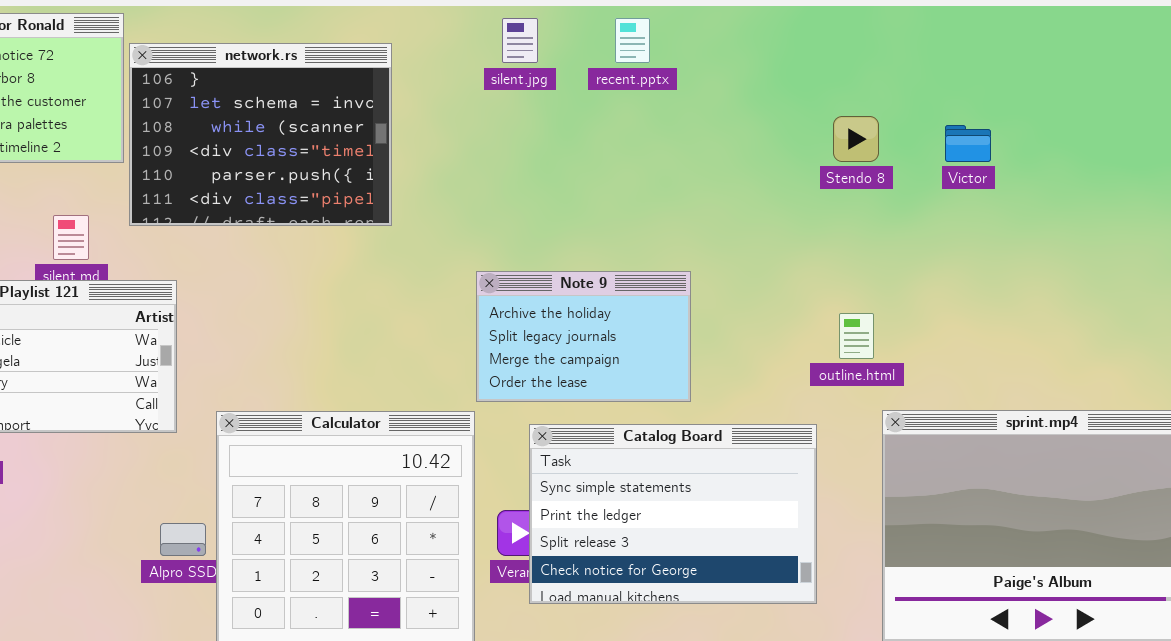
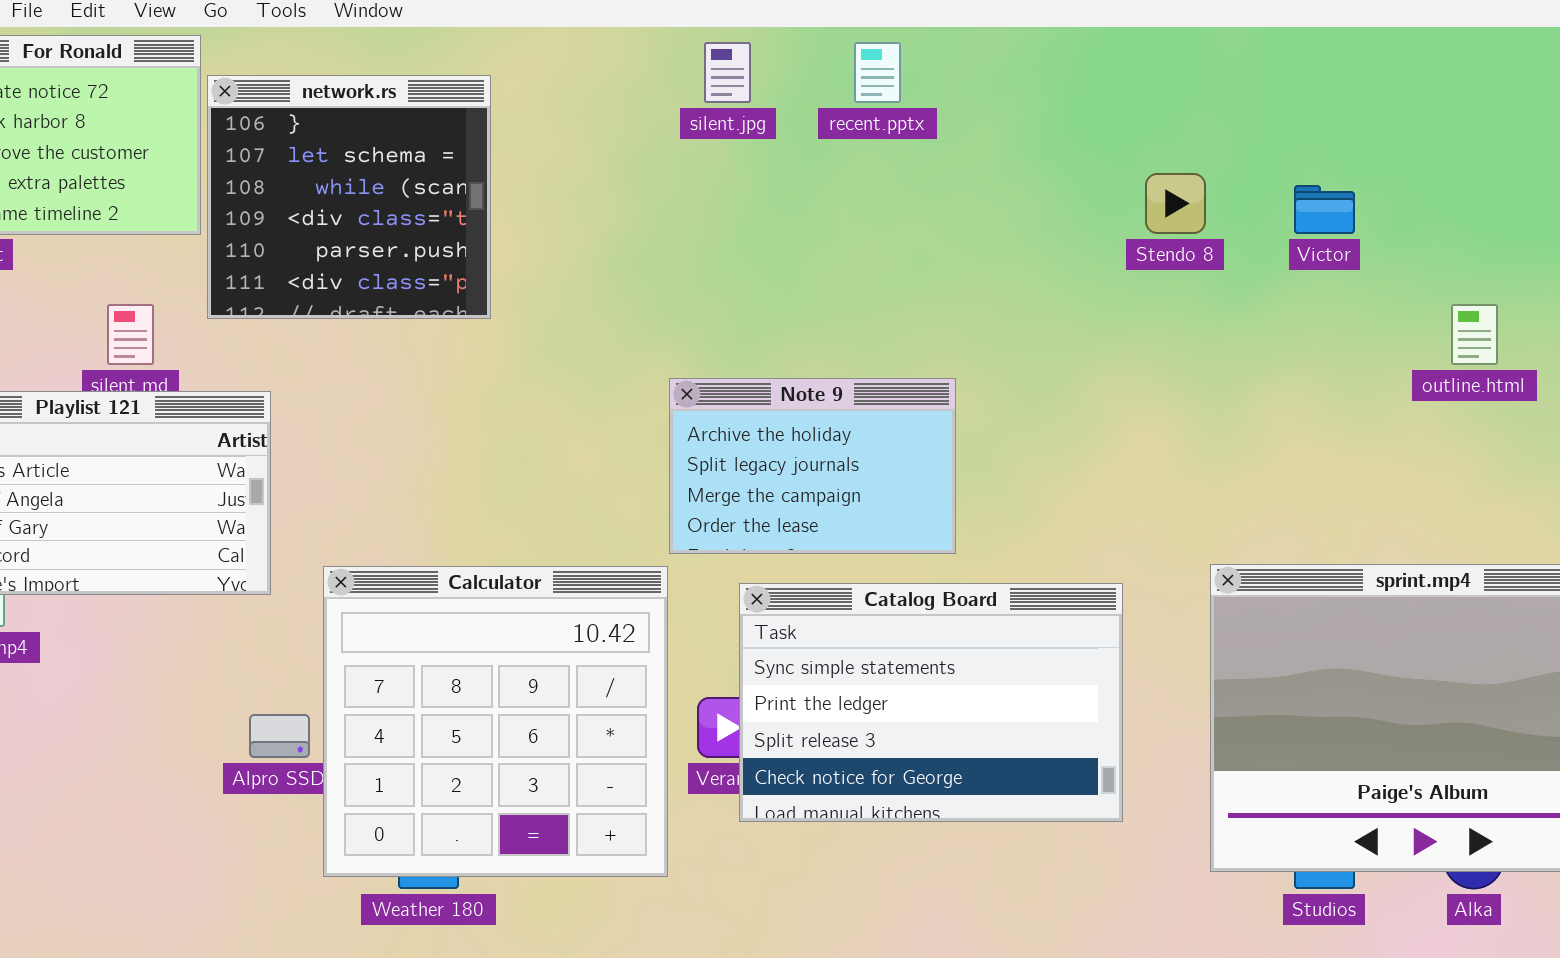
network.rs: [129,43,392,226] -> [207,75,491,319], resized
outline.html: [839,313,874,359] -> [1451,304,1498,365], moved

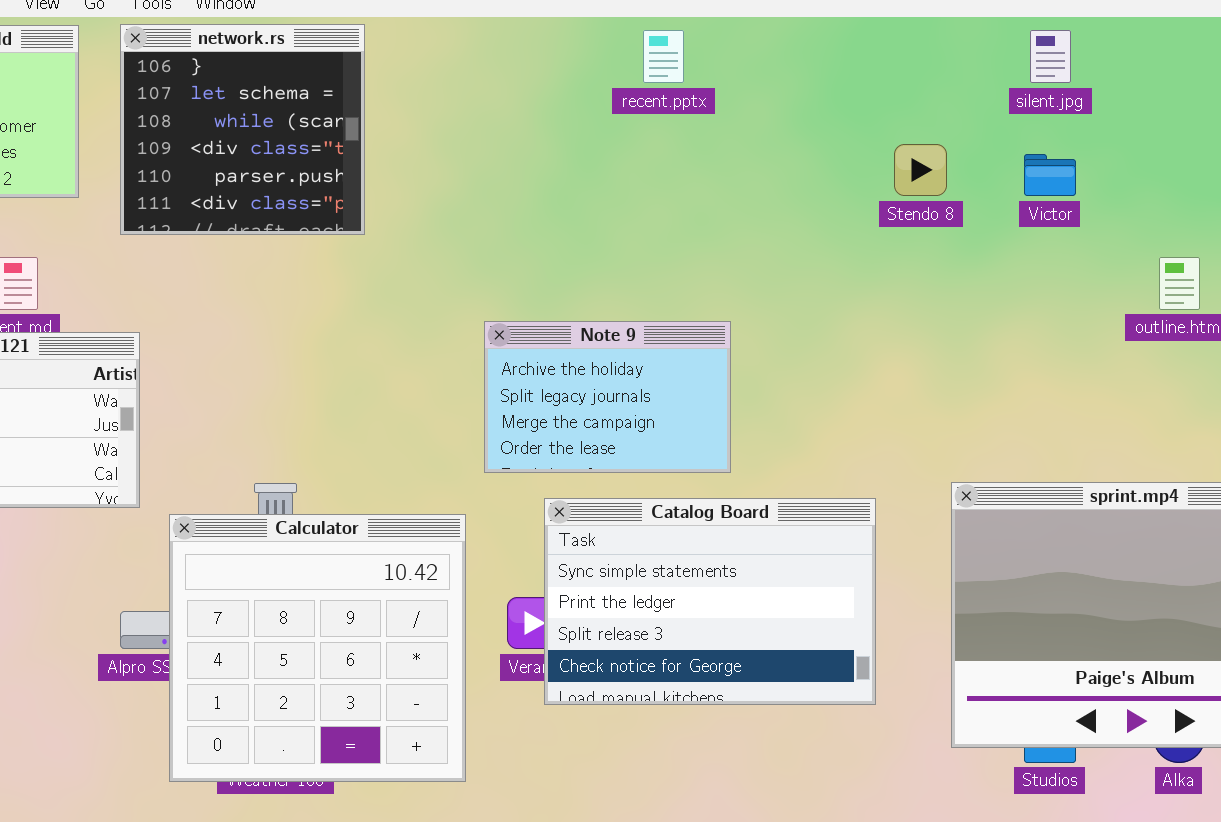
silent.jpg: [704,42,751,103] -> [1030,30,1071,83], moved
network.rs: [207,75,491,319] -> [120,24,365,235], moved
Calculator: [323,566,668,877] -> [169,514,466,782], moved

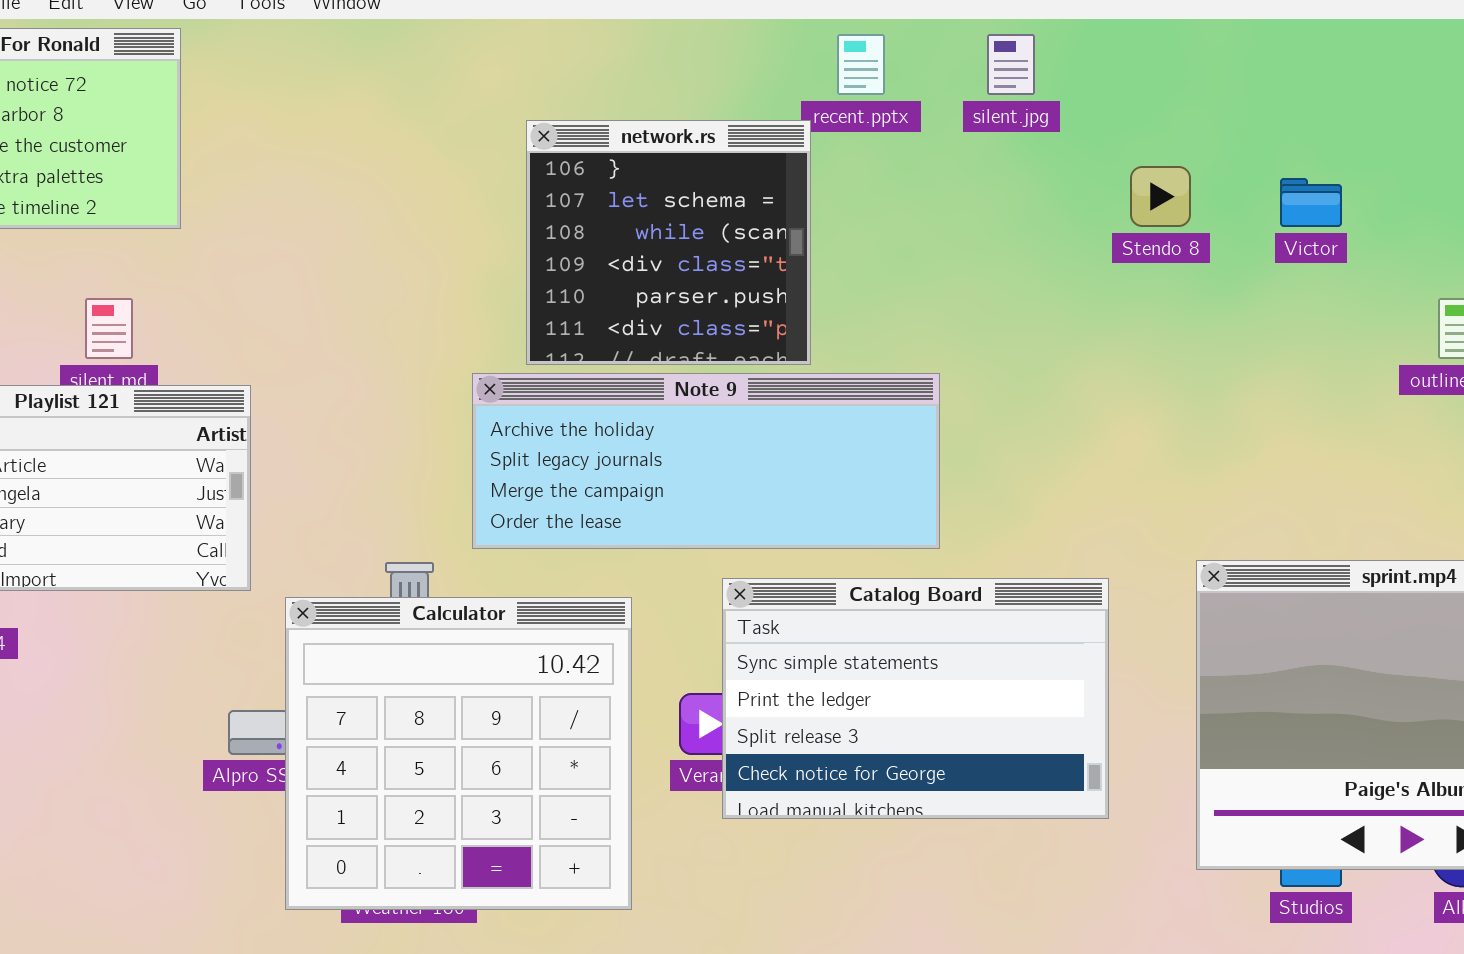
network.rs: [120,24,365,235] -> [526,120,811,365], moved
silent.jpg: [1030,30,1071,83] -> [987,34,1035,95], moved
Note 9: [484,321,731,473] -> [472,373,940,549], resized

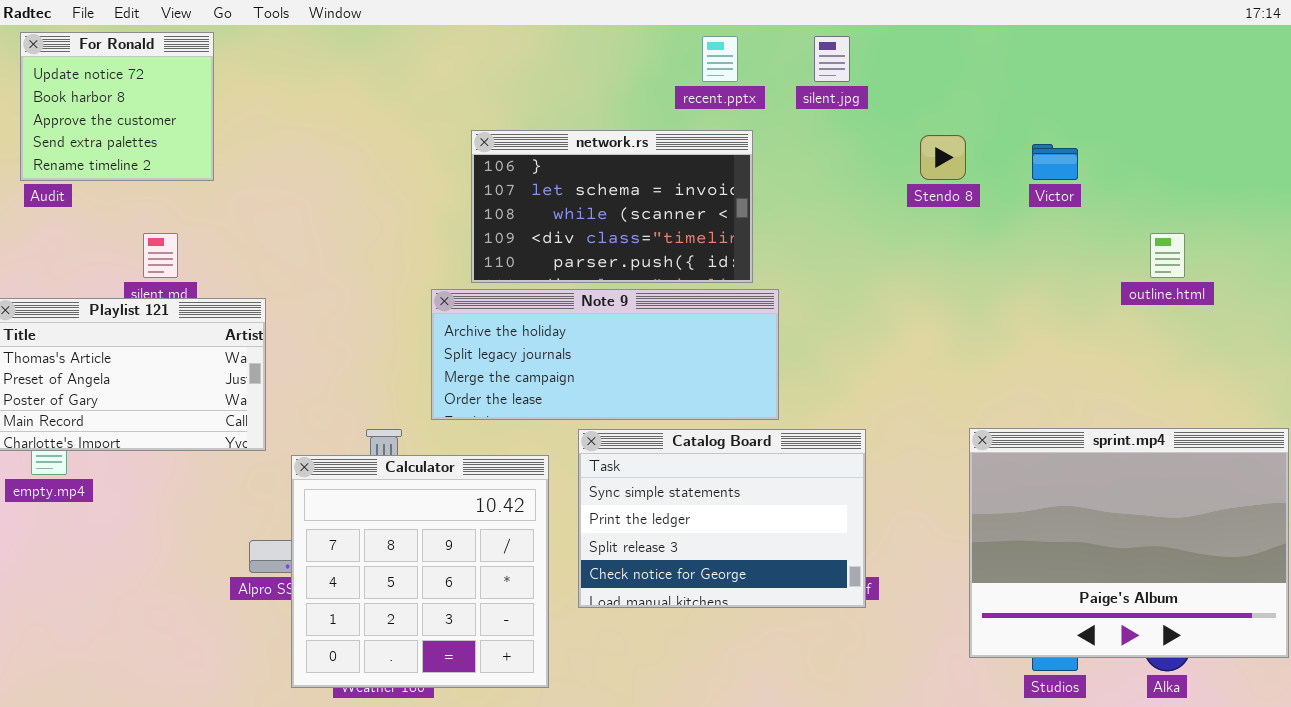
network.rs: [526,120,811,365] -> [471,130,753,283], resized
Catalog Board: [722,578,1109,819] -> [578,429,866,608], moved

